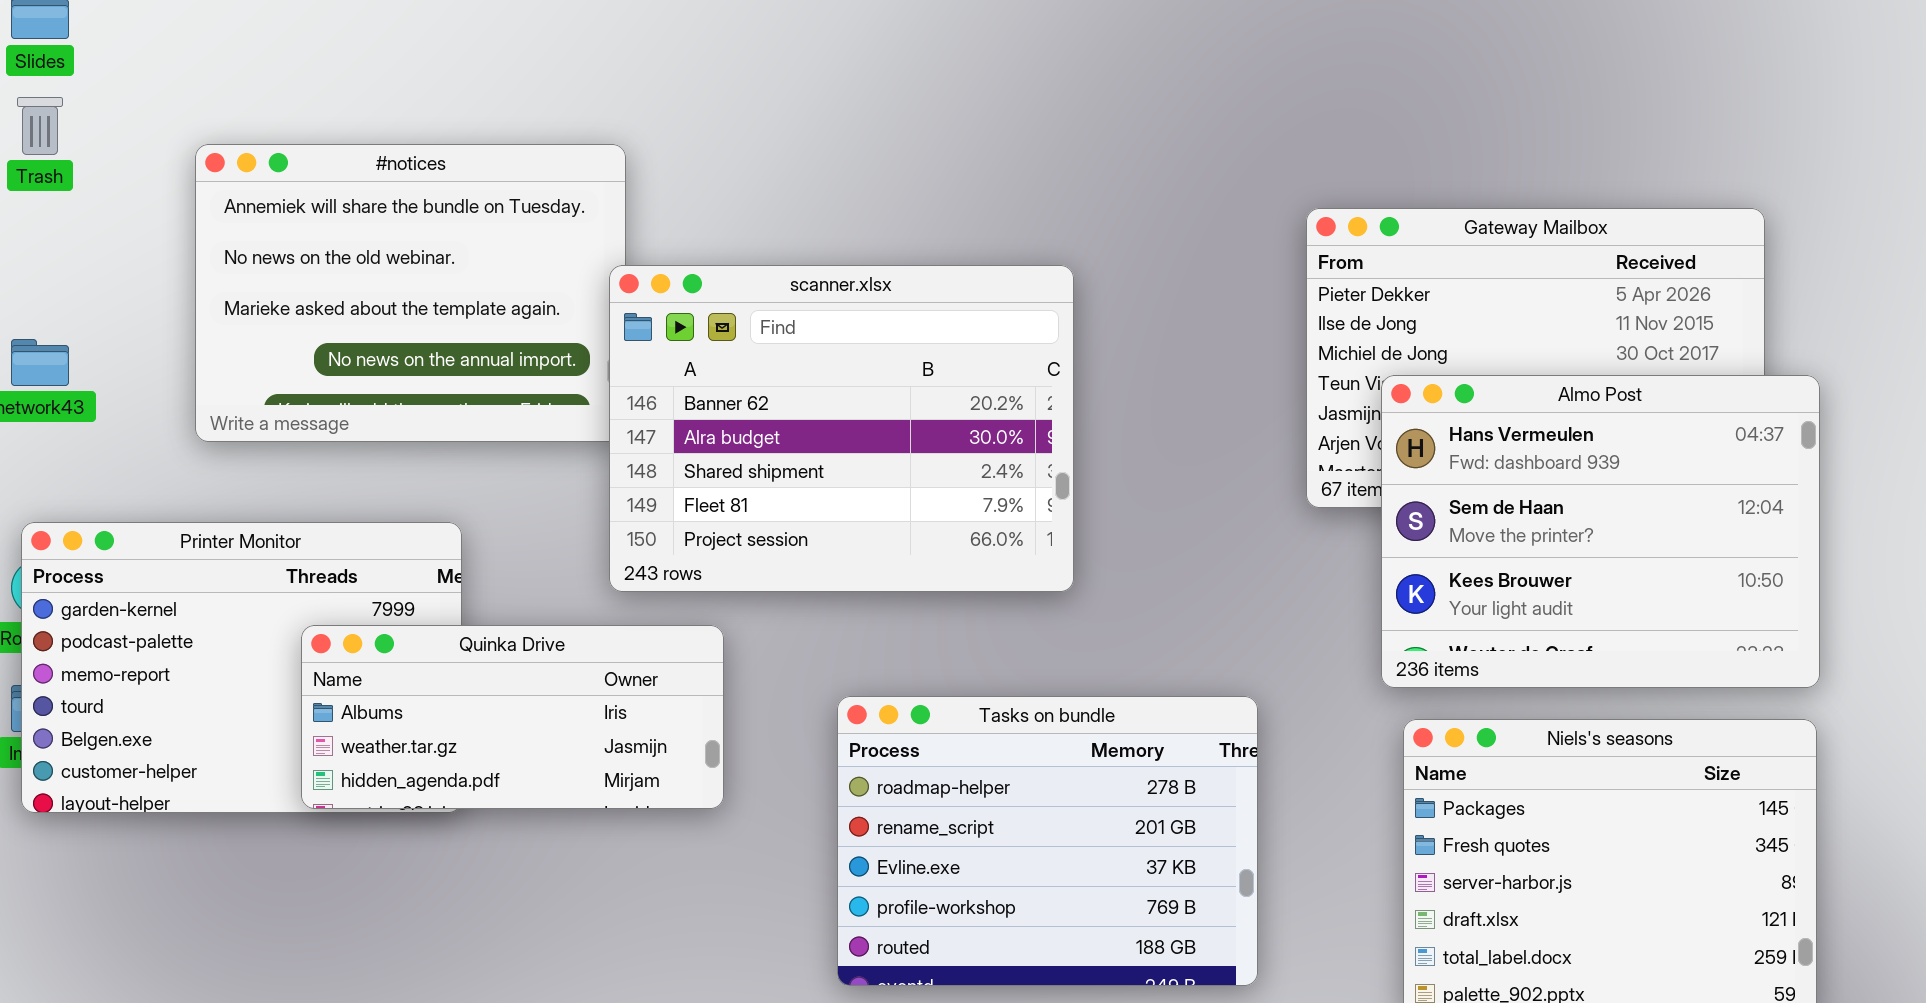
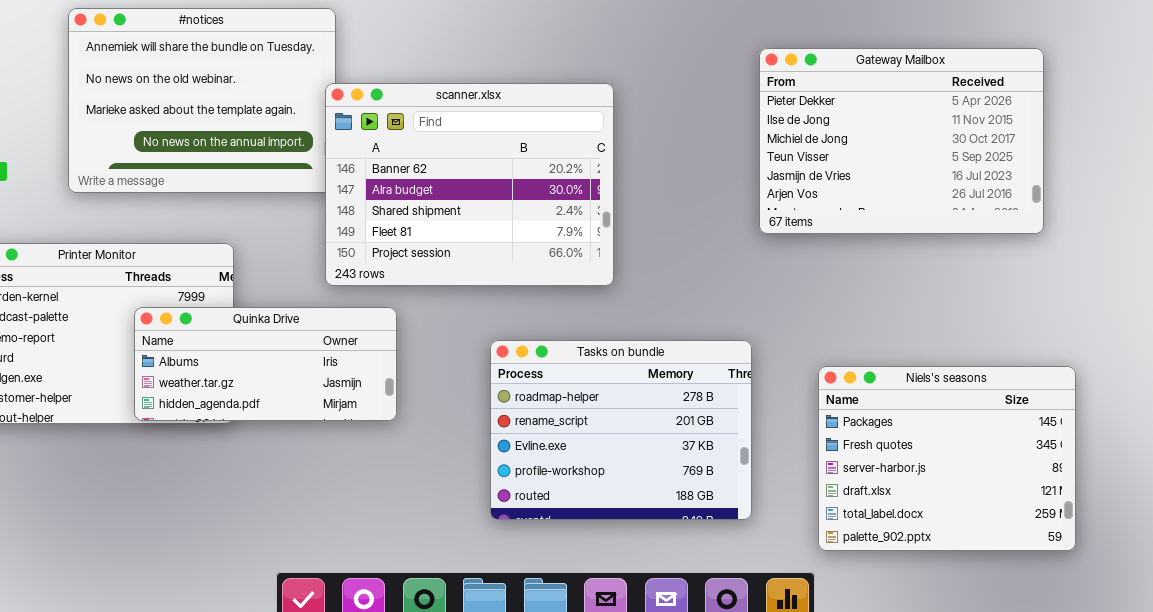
Almo Post: [1381,375,1820,688] -> none, closed
Tasks on bundle: [837,696,1258,986] -> [490,340,752,520], moved

